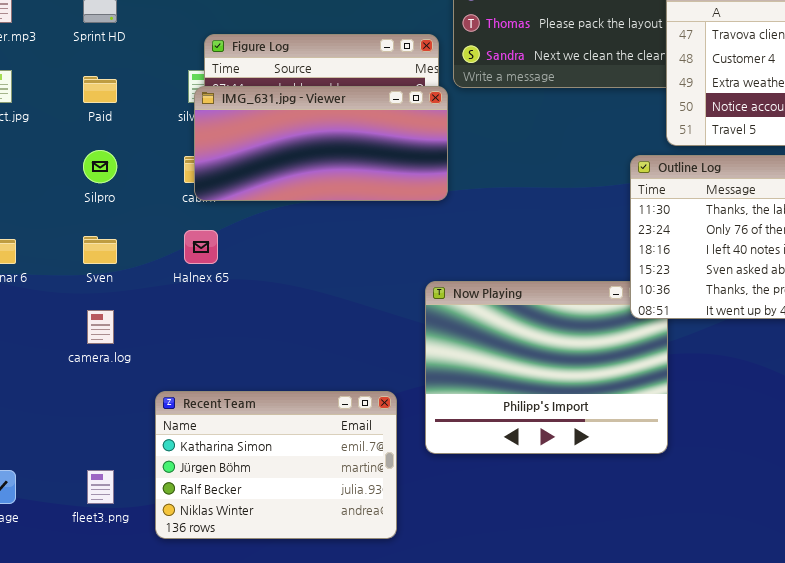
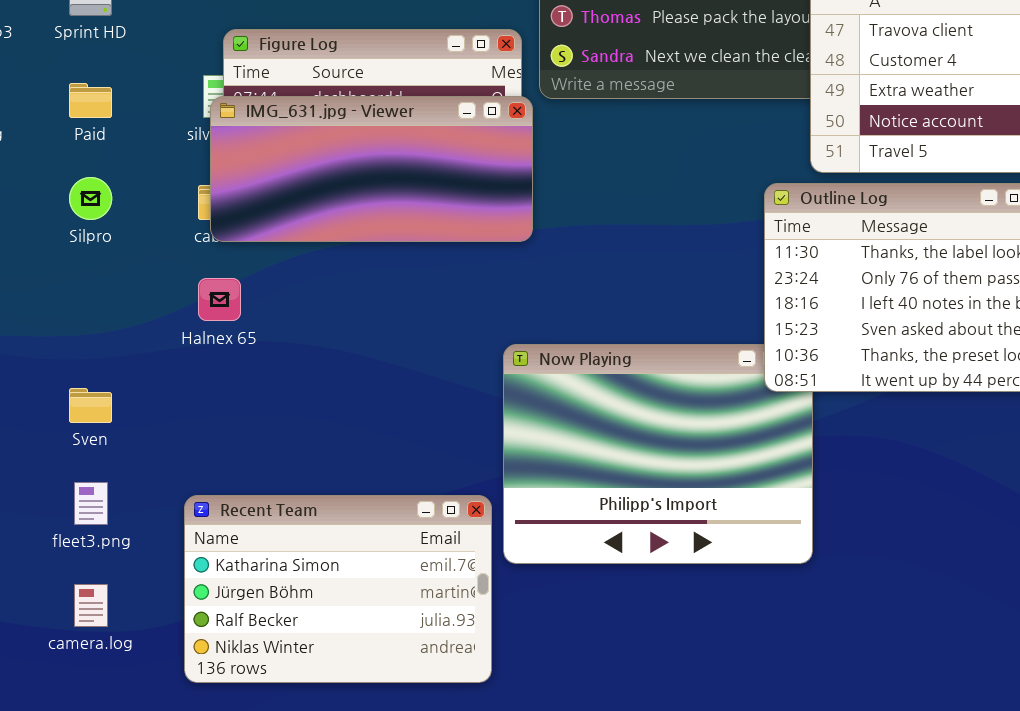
Sven: [83,236,117,264] -> [69,388,112,423], moved
camera.log: [87,310,114,344] -> [74,584,108,627], moved
Recent Team: [155,391,397,539] -> [184,495,492,683], moved
fleet3.png: [87,470,114,504] -> [74,482,108,525], moved

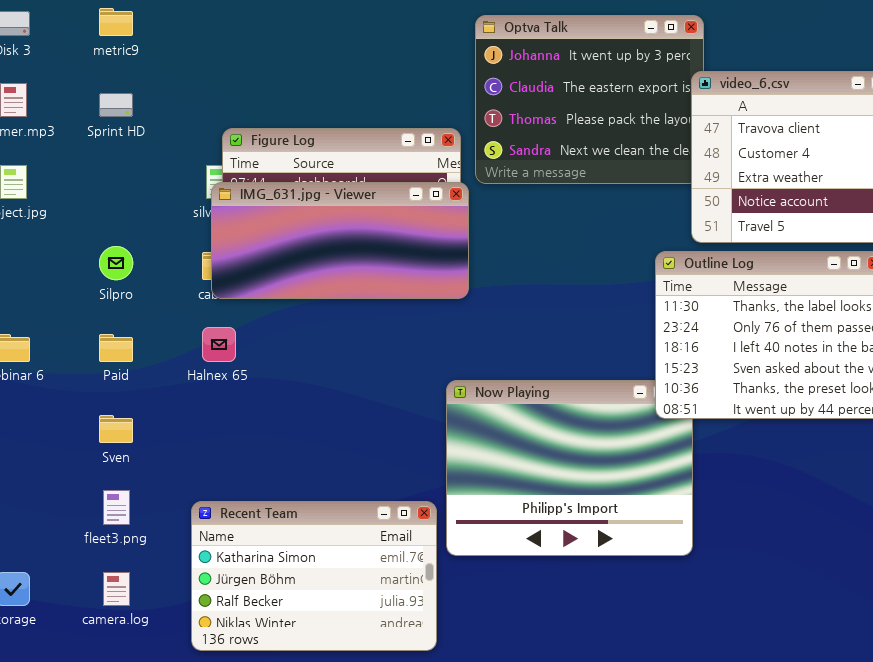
Paid: [69,83,112,118] -> [99,334,133,362], moved

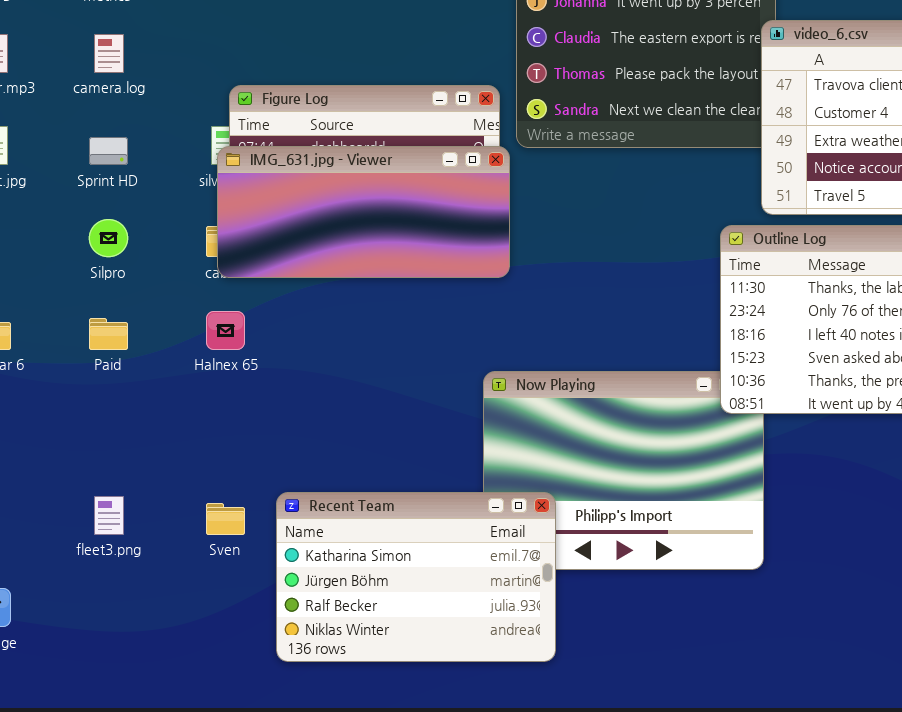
Sprint HD: [99,93,133,117] -> [89,137,128,165], moved
Sven: [99,415,133,443] -> [206,503,245,535], moved
Recent Team: [191,501,437,651] -> [276,492,556,662], moved
camera.log: [103,572,130,606] -> [94,34,124,73], moved

